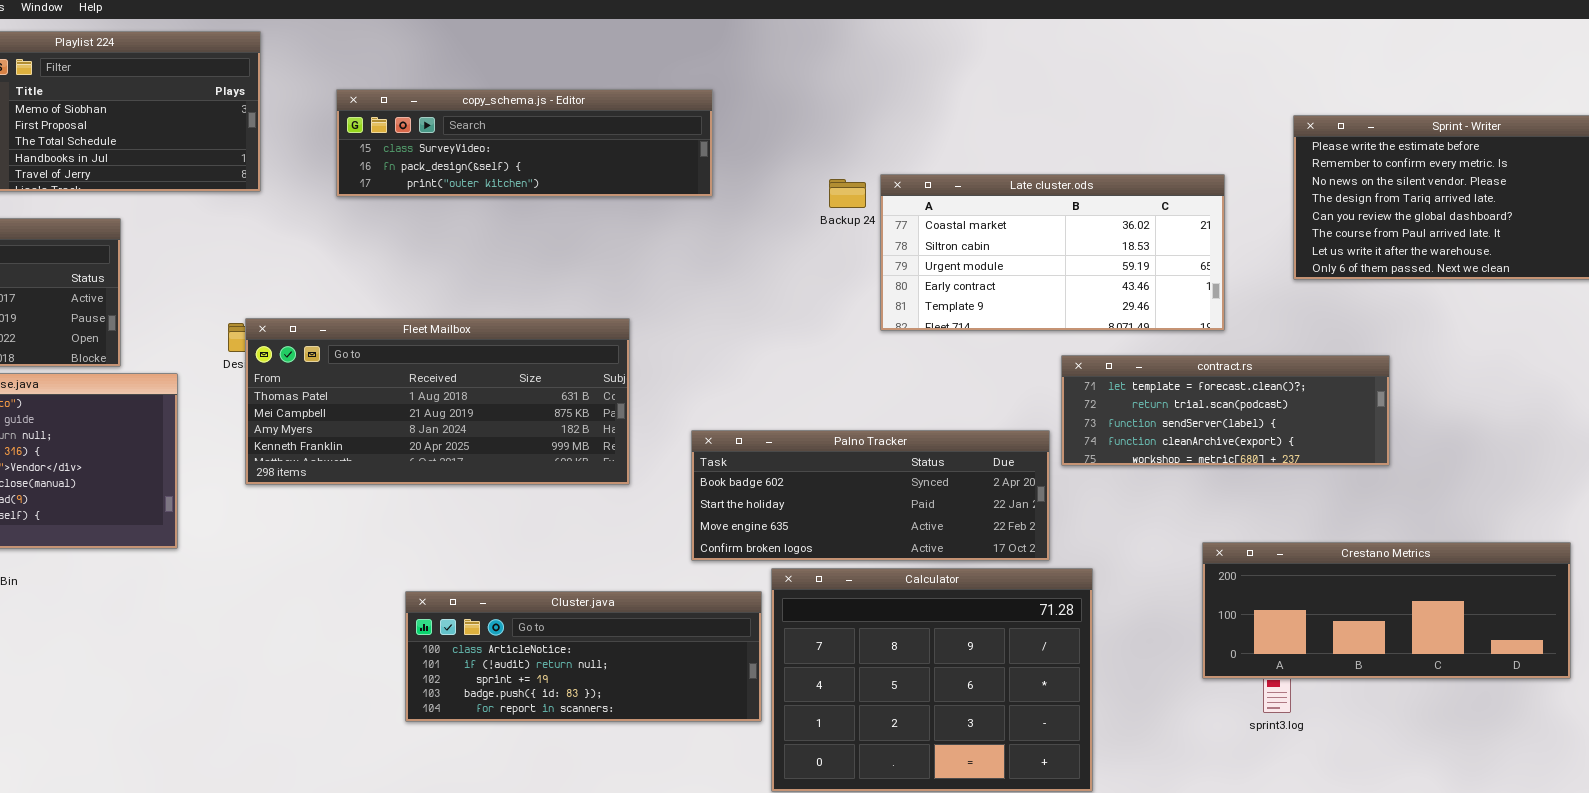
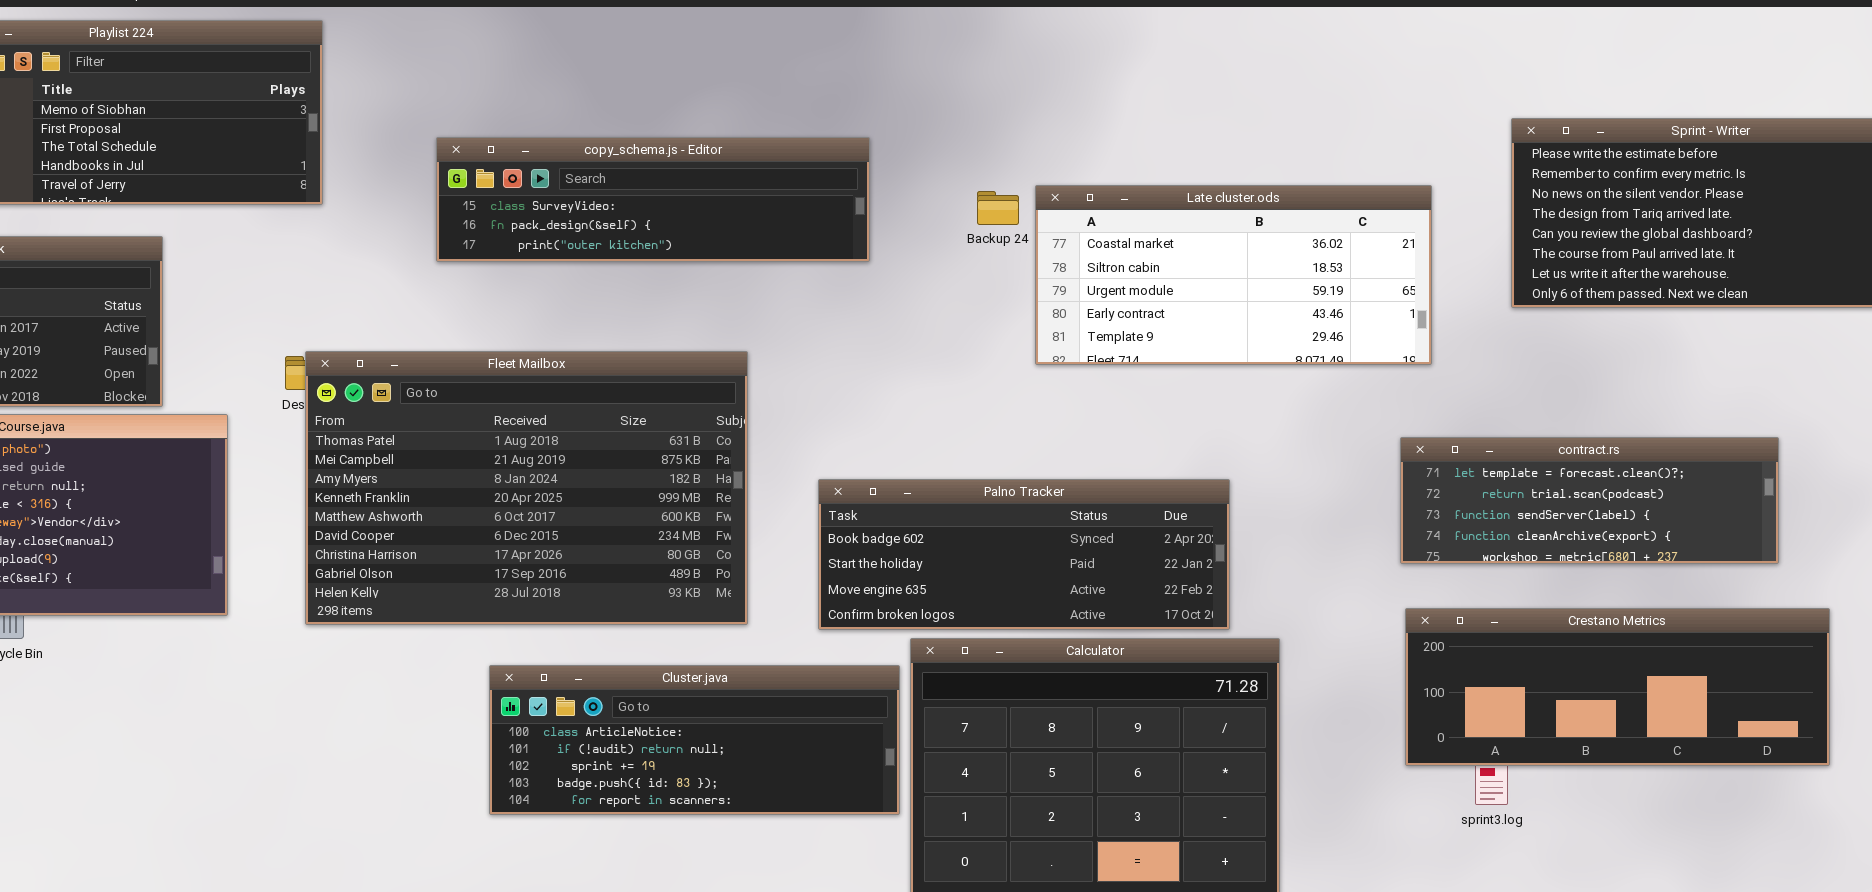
copy_schema.js - Editor: [336,89,713,197] -> [436,137,870,262], moved
Fleet Mailbox: [245,318,630,485] -> [305,351,748,625], resized
contract.rs: [1061,355,1390,466] -> [1400,437,1779,564], moved

